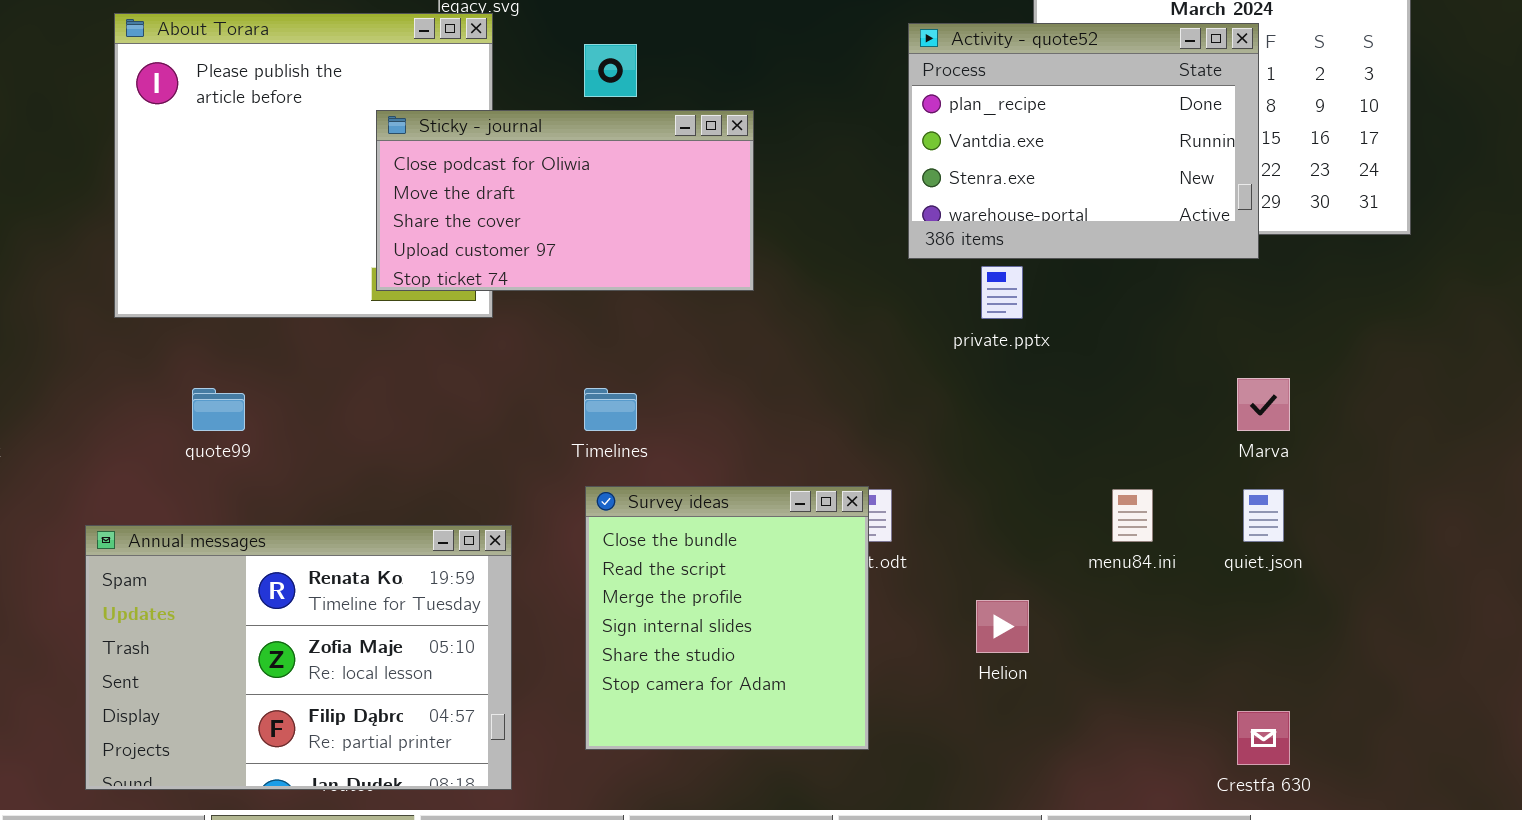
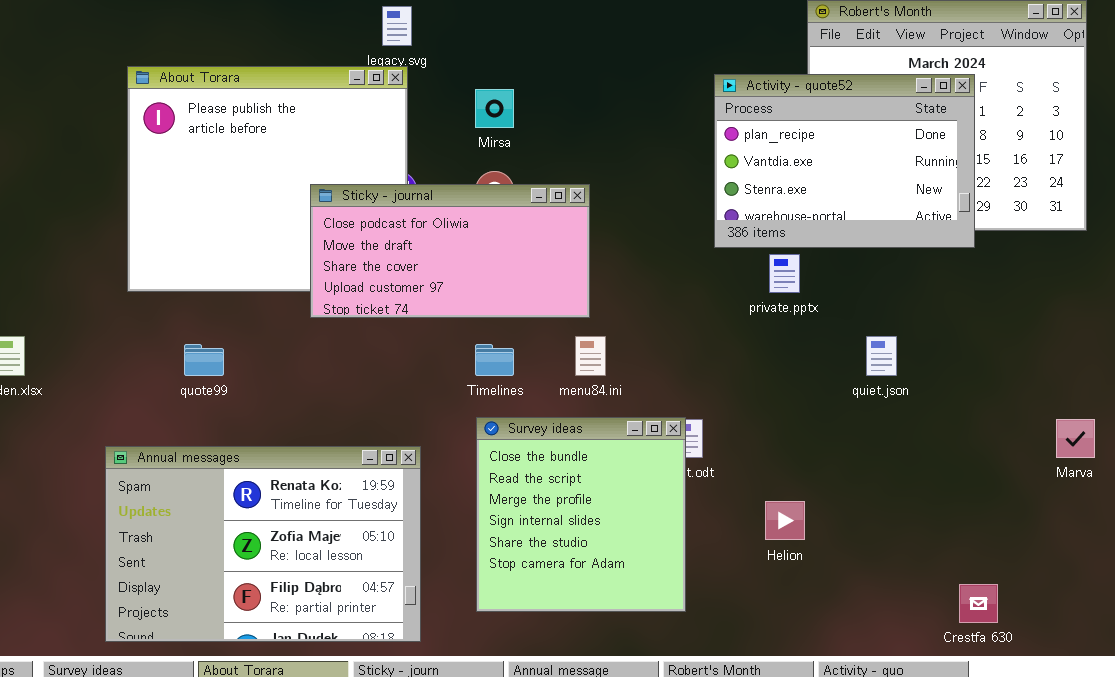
Sticky - journal: [376,110,754,291] -> [310,184,590,318], moved
Marva: [1237,378,1290,431] -> [1056,419,1095,458], moved
menu84.ini: [1112,489,1153,542] -> [575,336,606,376], moved
quiet.json: [1243,489,1284,542] -> [866,336,897,376], moved

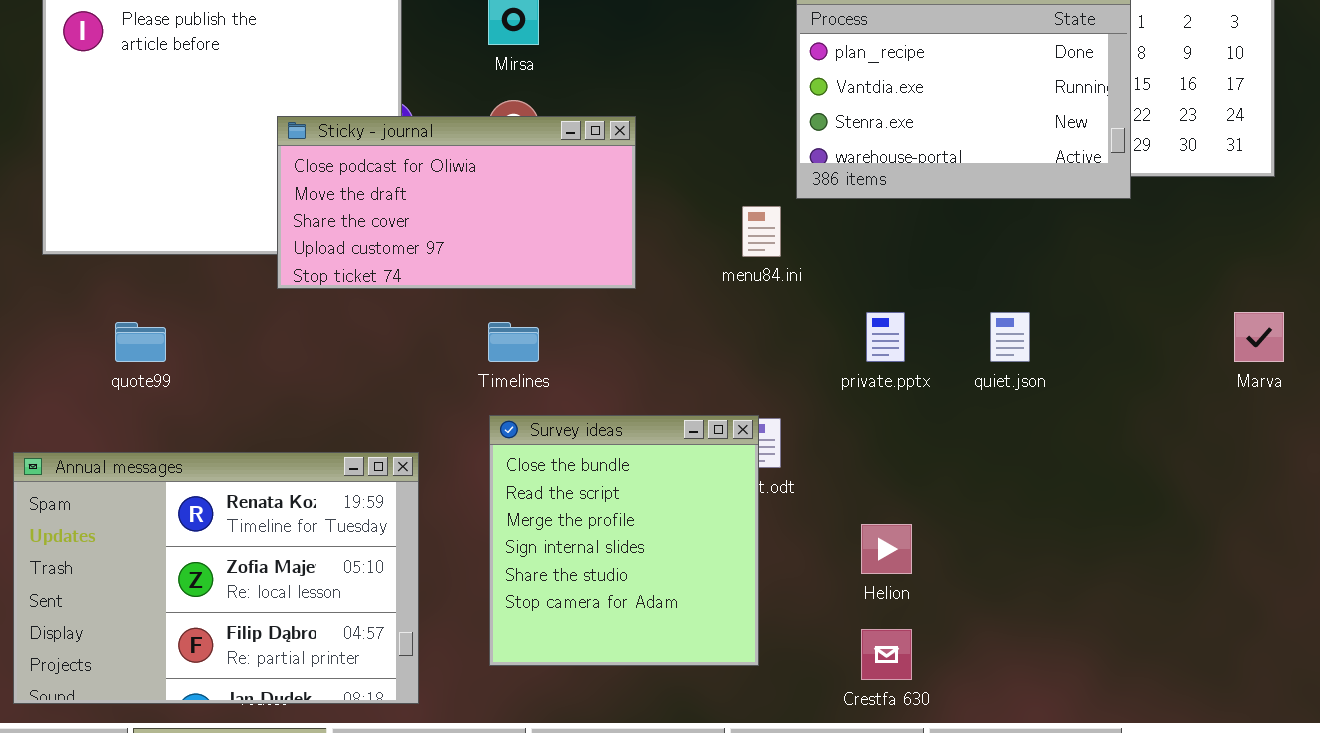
private.pptx: [769,254,800,293] -> [866,312,905,362], moved
menu84.ini: [575,336,606,376] -> [742,206,781,257], moved
Marva: [1056,419,1095,458] -> [1234,312,1284,362], moved
Crestfa 630: [959,584,998,623] -> [861,629,912,680], moved

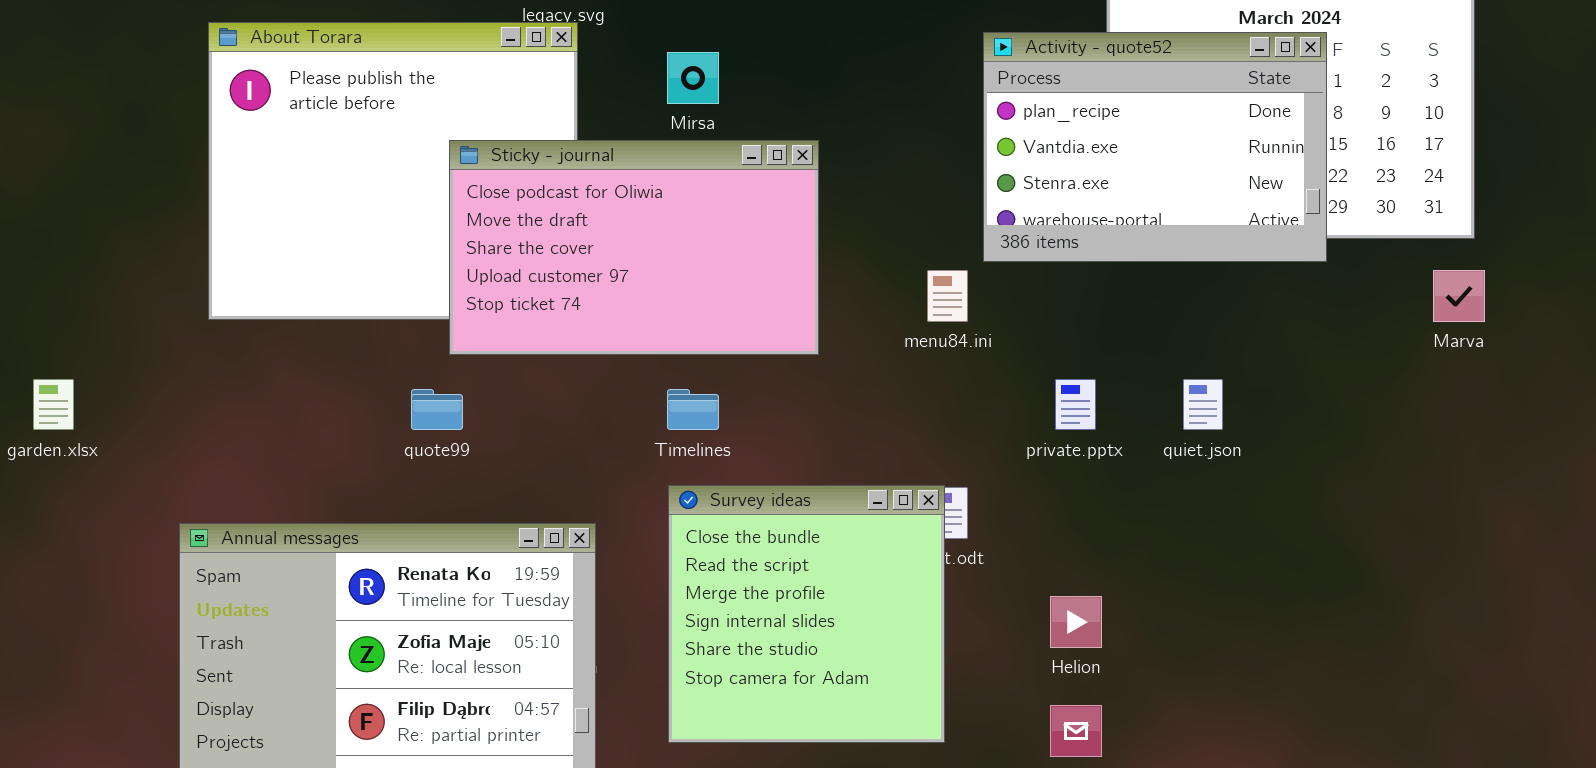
Sticky - journal: [277,116,636,289] -> [449,140,819,355], resized
Marva: [1234,312,1284,362] -> [1433,270,1485,322], moved
quote99: [115,322,166,362] -> [411,389,463,430], moved

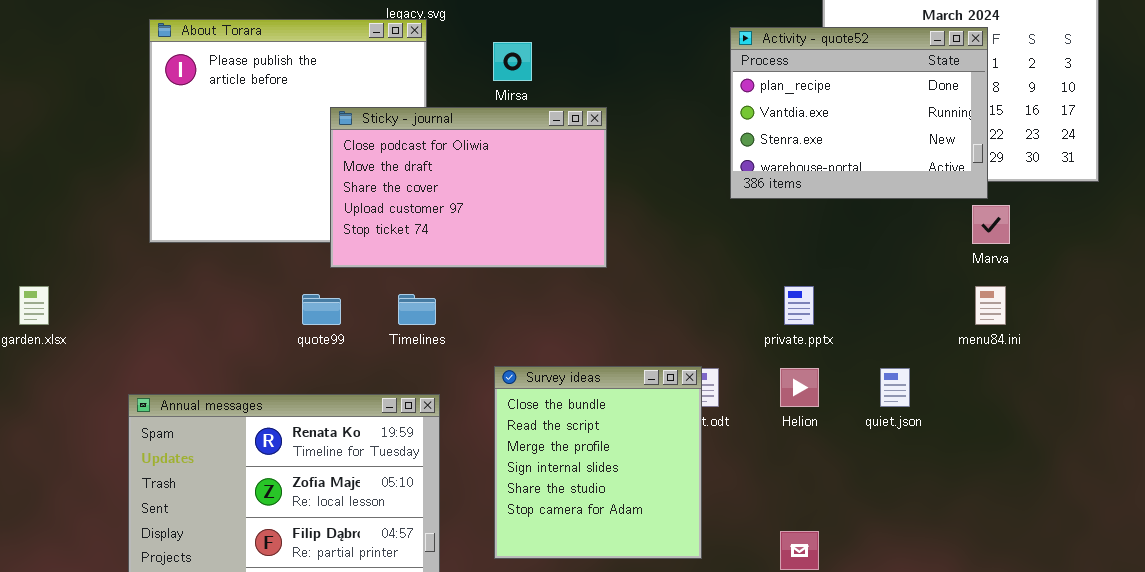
menu84.ini: [927,270,968,322] -> [975,286,1006,325], moved
Marva: [1433,270,1485,322] -> [972,205,1010,244], moved
quiet.json: [1183,379,1223,430] -> [880,368,910,407], moved
Timelines: [667,389,719,430] -> [398,294,436,325], moved
Helion: [1050,596,1102,648] -> [780,368,819,407], moved

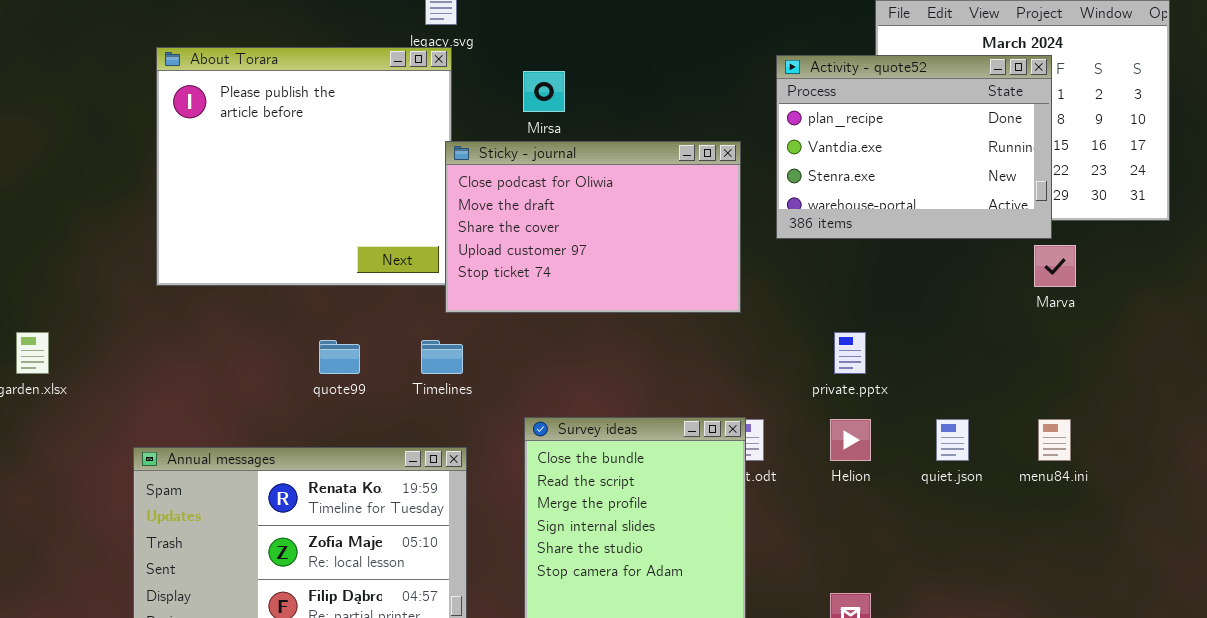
Sticky - journal: [330,107,607,268] -> [445,141,741,313], moved
menu84.ini: [975,286,1006,325] -> [1038,419,1071,461], moved

